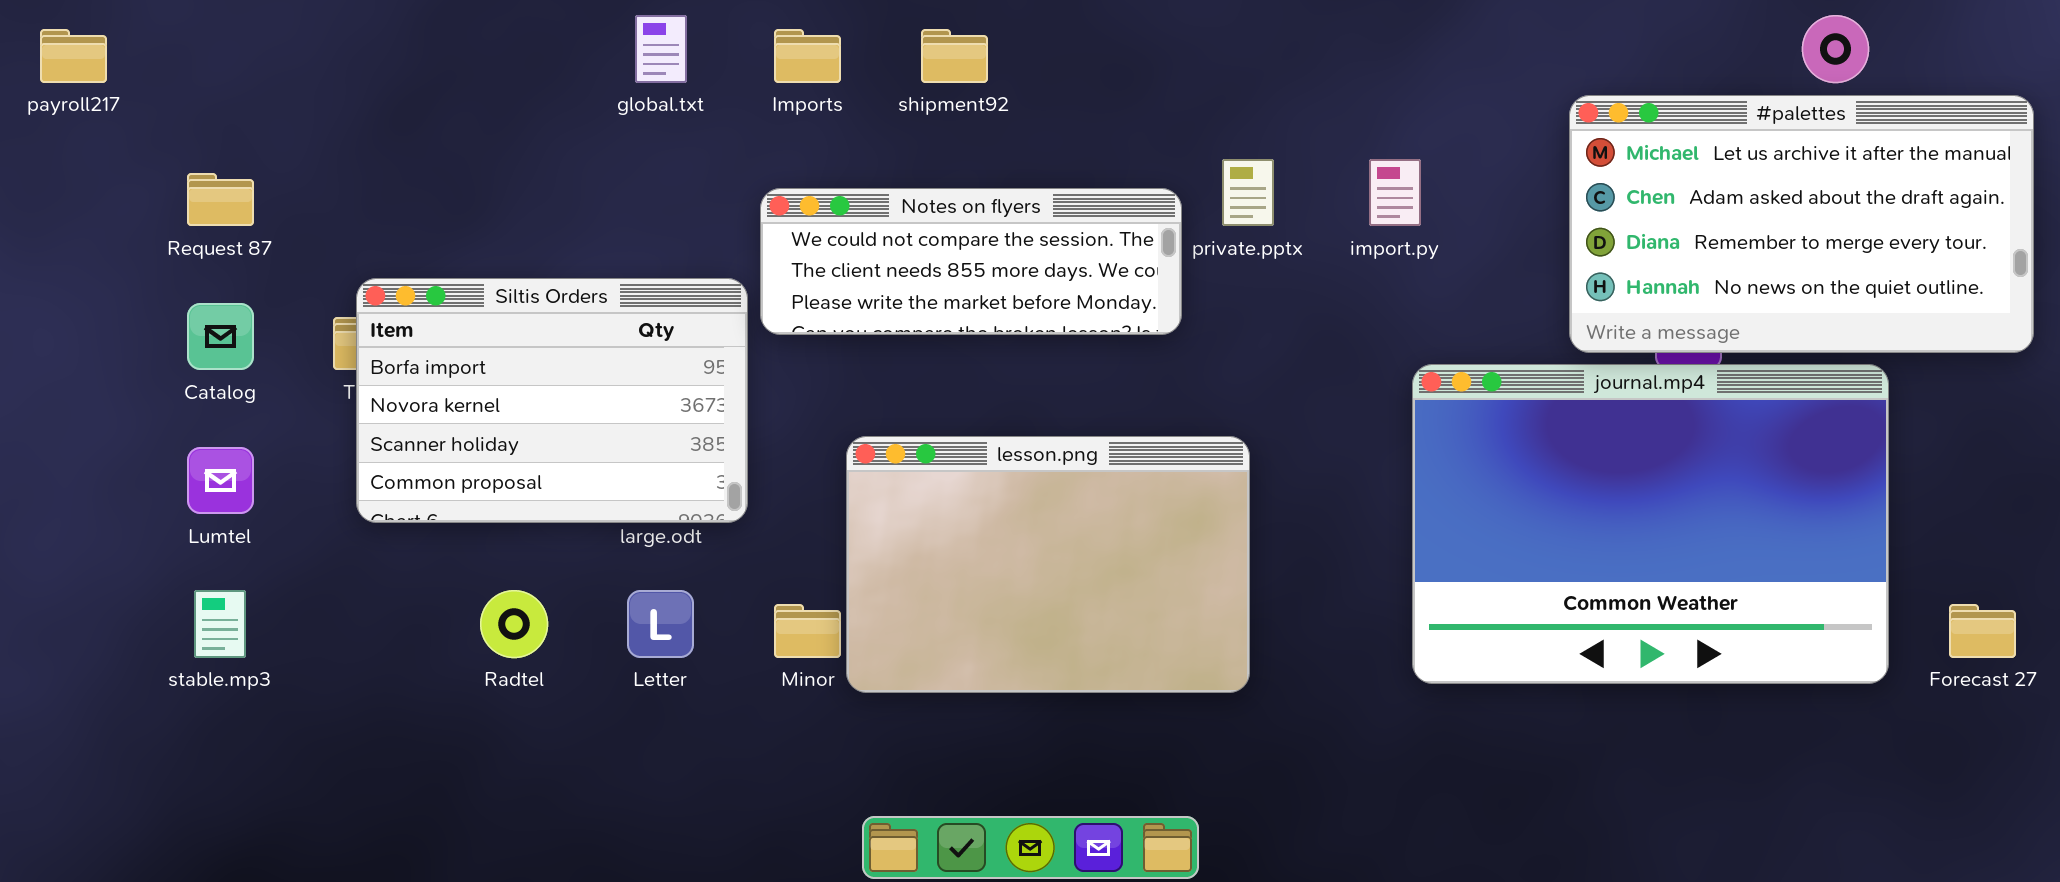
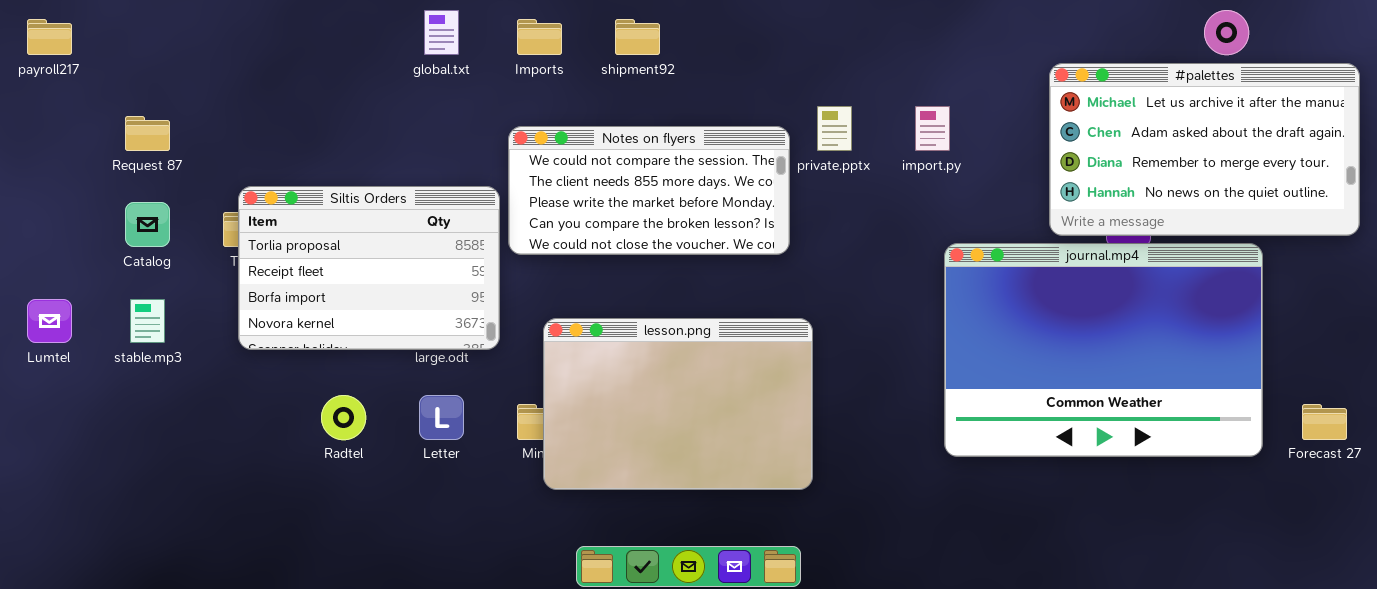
Notes on flyers: [760,188,1182,335] -> [508,126,790,255], resized
Siltis Orders: [356,278,748,523] -> [238,186,500,350], scrolled up 2 rows
lesson.png: [846,436,1250,693] -> [543,318,813,490], moved
Lumtel: [187,447,254,514] -> [27,299,72,343], moved
stable.mp3: [194,590,246,658] -> [130,299,165,343], moved

